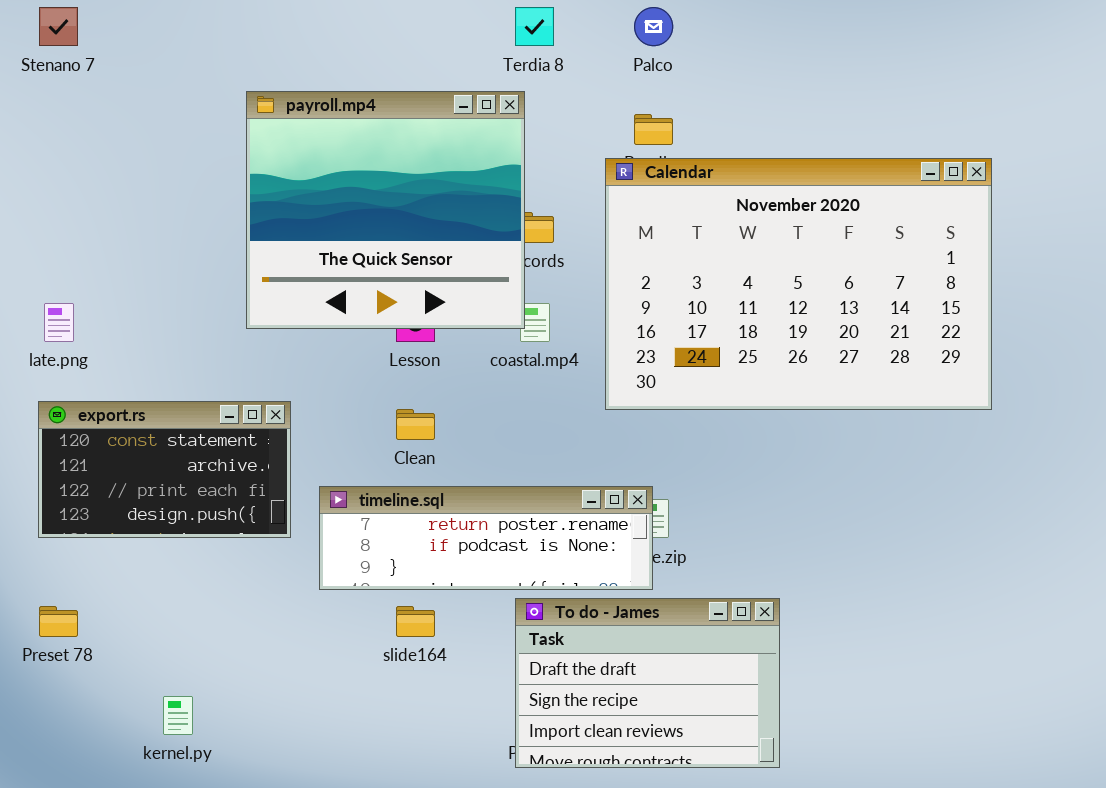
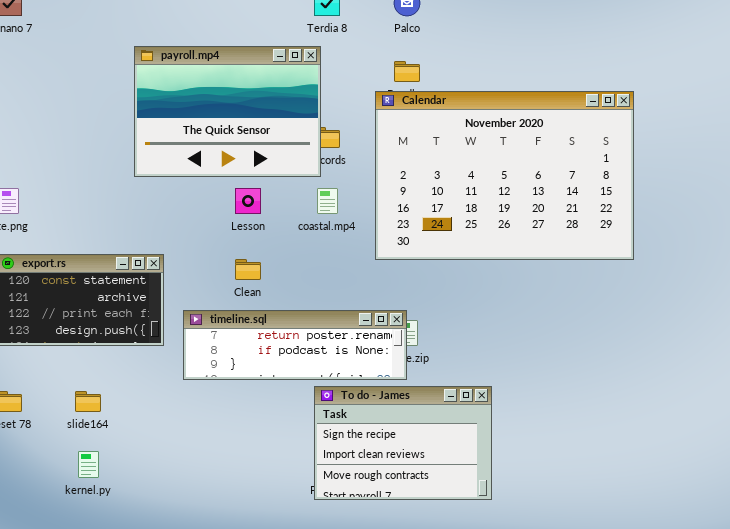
payroll.mp4: [246,91,525,329] -> [134,46,321,177], resized
To do - James: [515,598,780,768] -> [314,386,492,500], scrolled down 1 row
slide164: [396,606,435,637] -> [75,391,101,412], moved

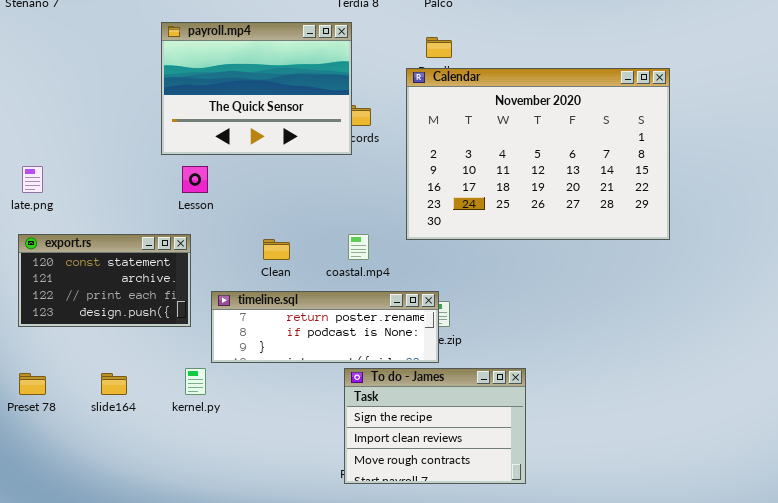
Lesson: [235,188,261,214] -> [182,166,208,193], moved
coastal.mp4: [317,188,338,214] -> [348,234,369,260], moved
kernel.py: [78,451,99,478] -> [185,368,206,395], moved

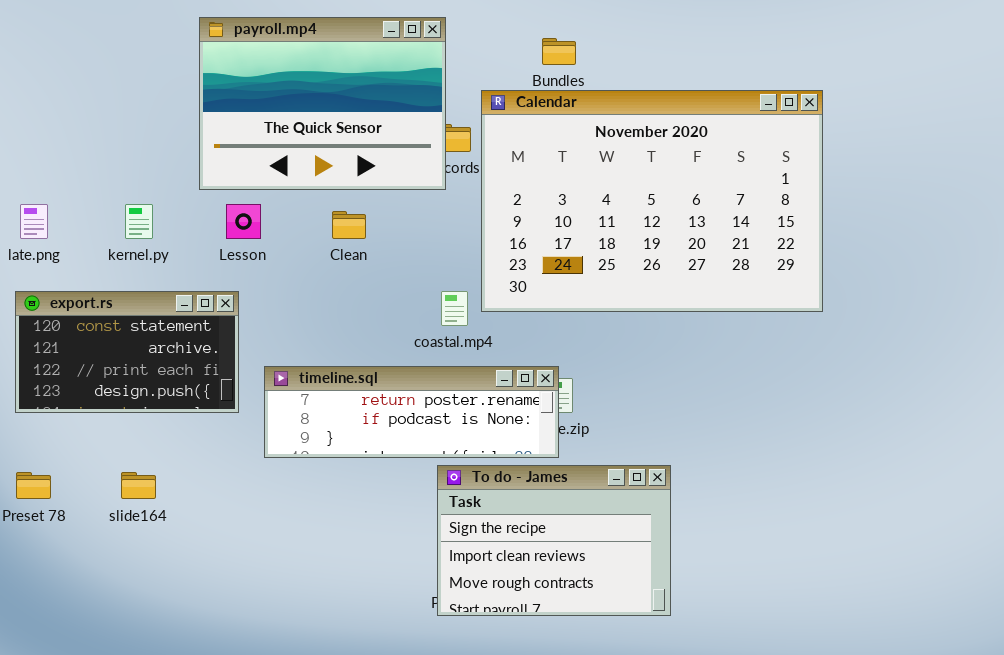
Calendar: [406,68,670,240] -> [481,90,823,312], moved
Clean: [263,239,290,260] -> [332,211,366,239], moved
kernel.py: [185,368,206,395] -> [125,204,153,239], moved

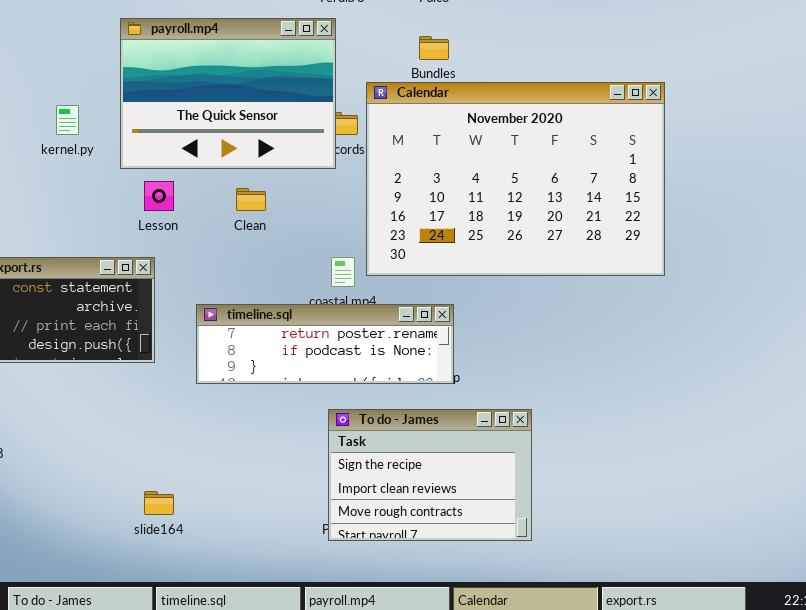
kernel.py: [125,204,153,239] -> [56,105,79,135], moved
timeline.sql: [264,366,559,458] -> [196,304,454,384], moved
slide164: [121,472,156,499] -> [144,491,174,515], moved

